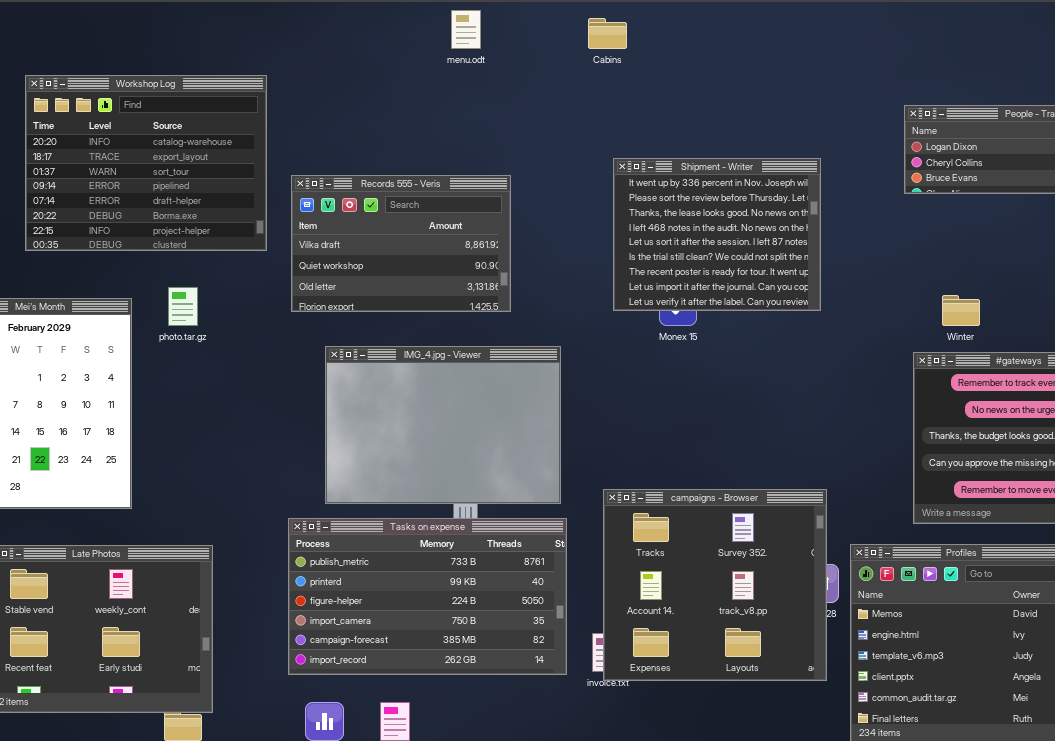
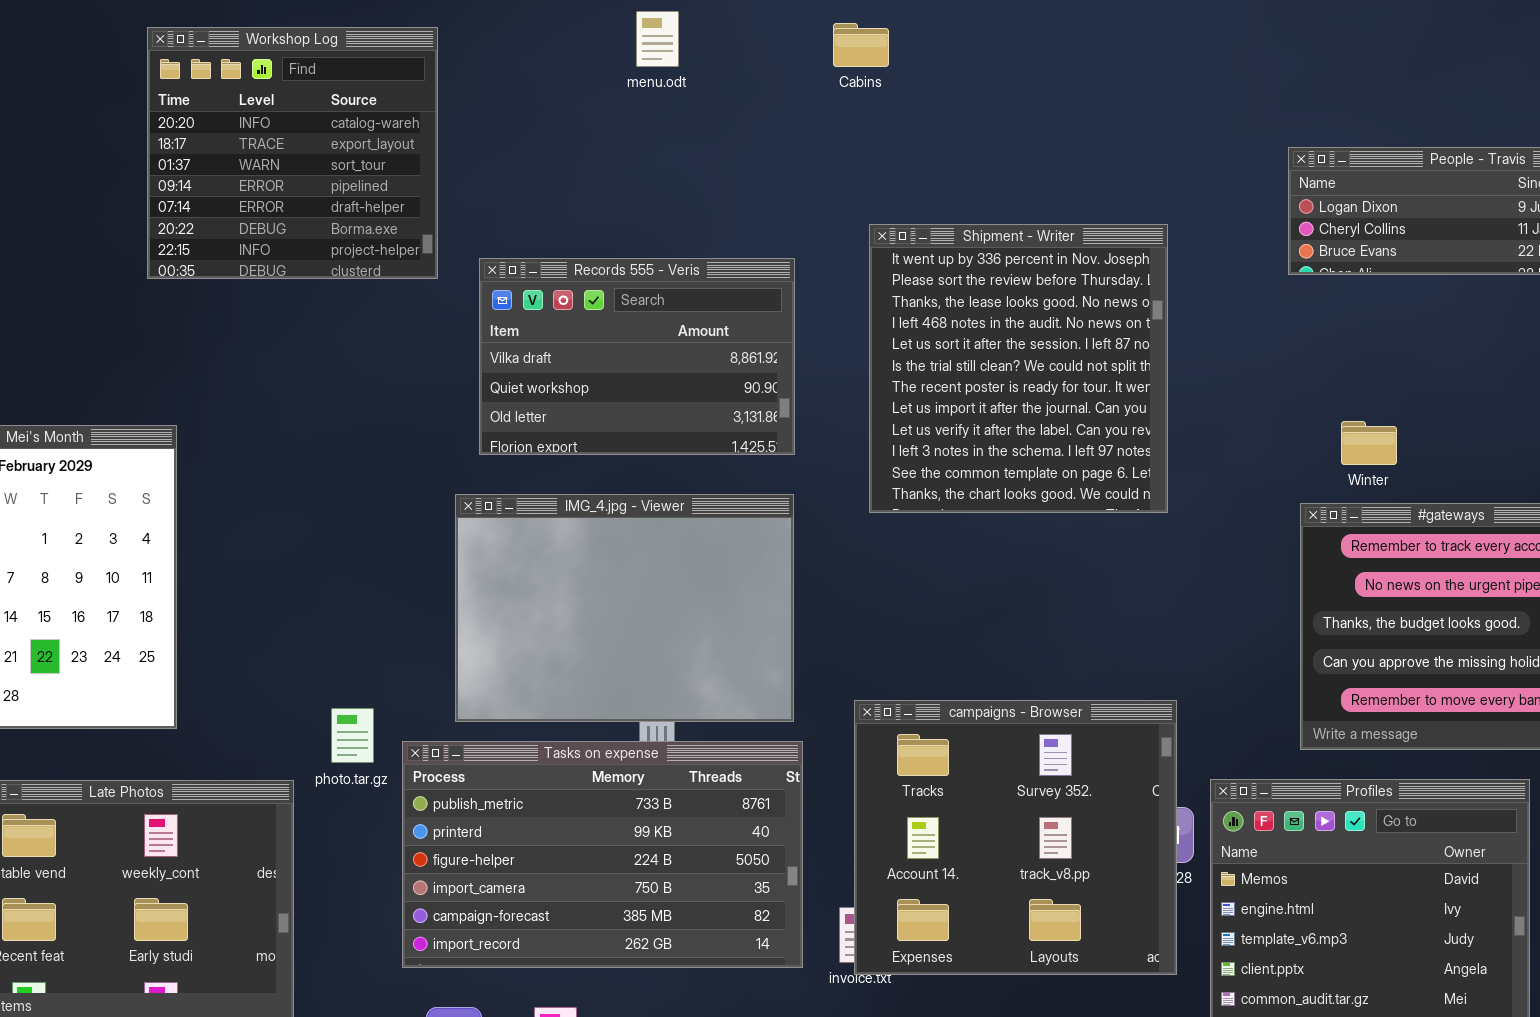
Workshop Log: [25,75,267,251] -> [147,27,438,279], moved, resized
Shipment - Writer: [613,158,821,311] -> [869,224,1168,513], resized
Records 555 - Veris: [291,175,511,312] -> [479,258,795,455], moved
photo.tar.gz: [168,287,198,326] -> [331,708,374,763], moved

